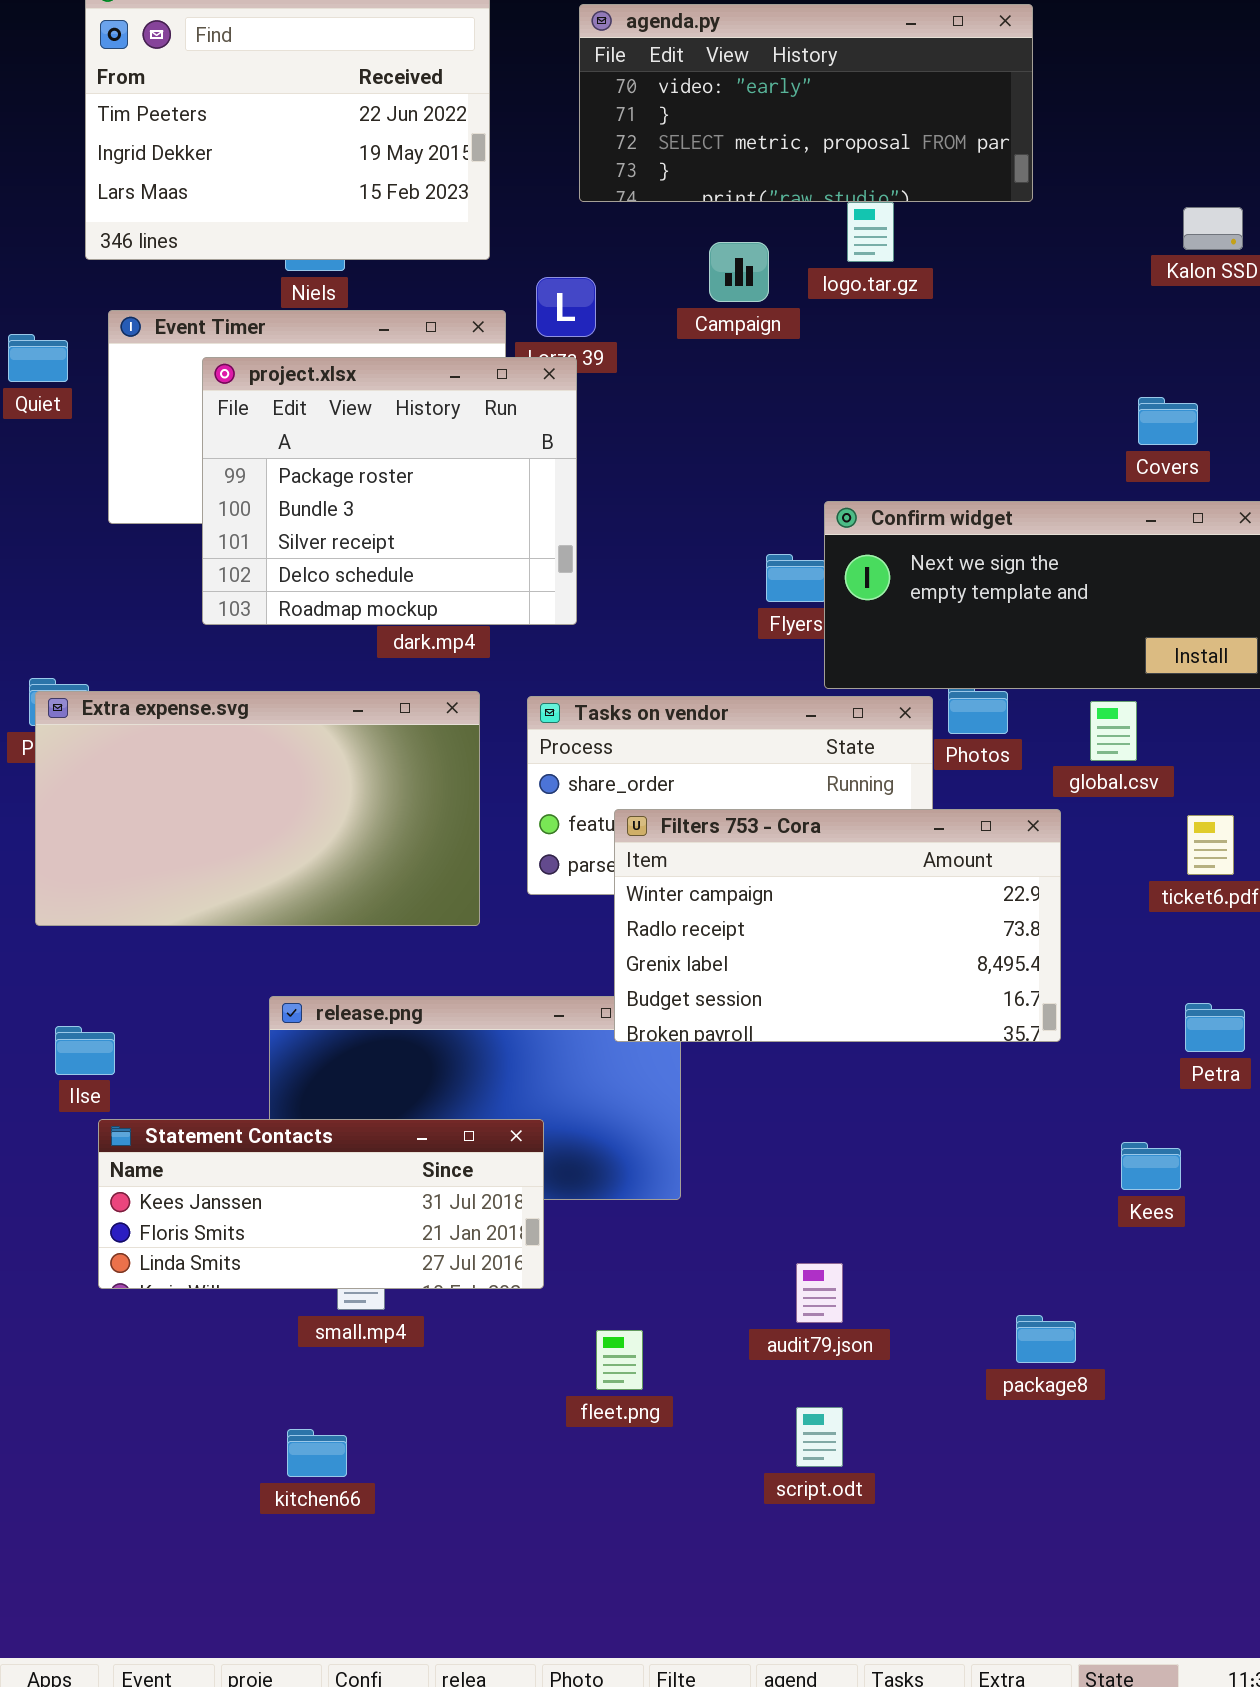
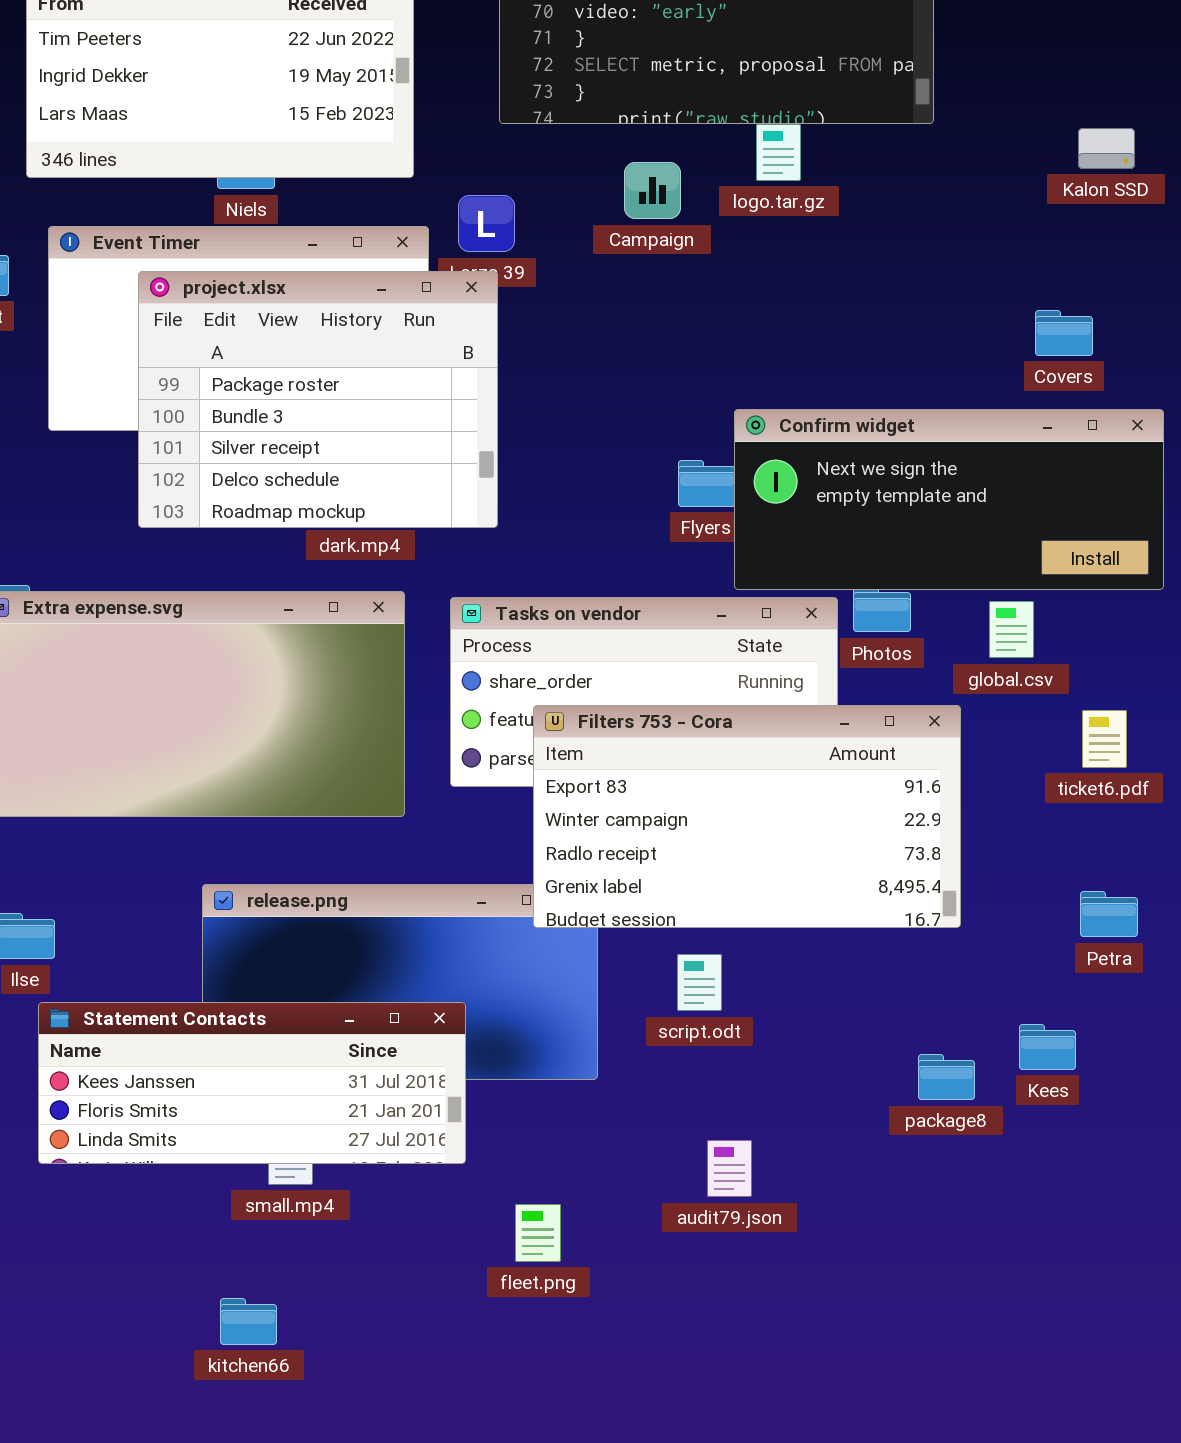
Filters 753 - Cora: [614,809,1061,1042] -> [533,705,961,928], scrolled up 1 row
package8: [1016,1315,1076,1363] -> [918,1054,975,1100], moved
script.odt: [796,1407,843,1467] -> [677,954,722,1011], moved

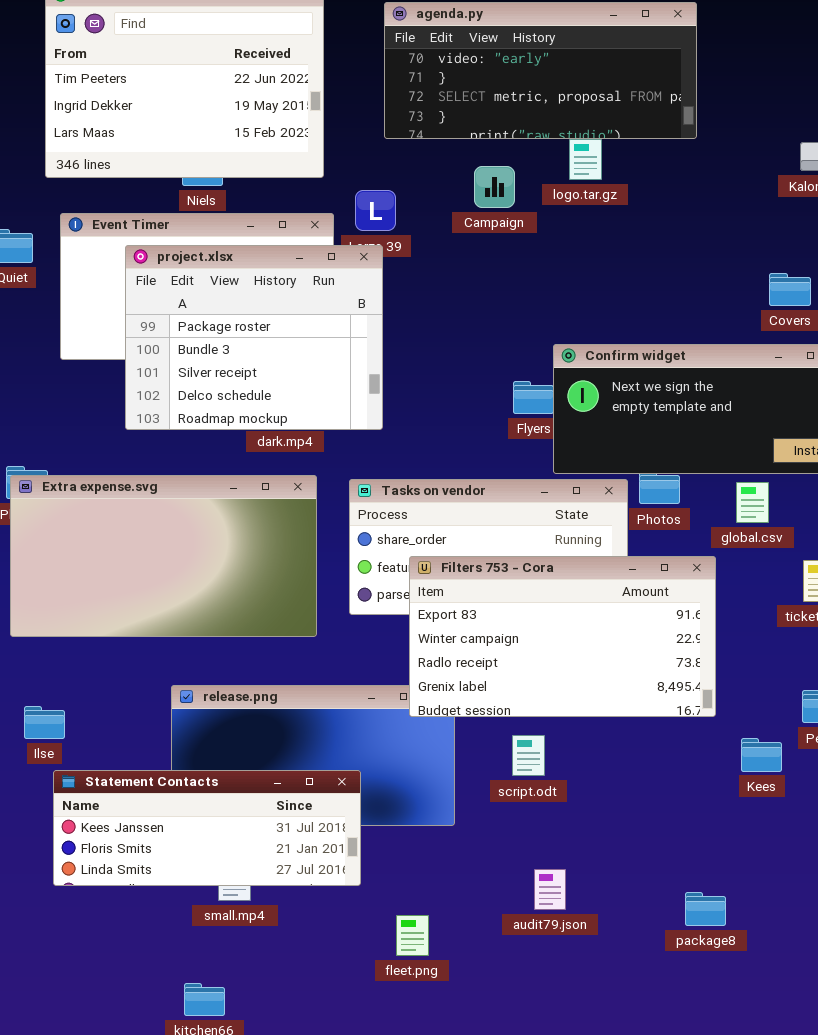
Kees: [1019,1024,1076,1070] -> [741,738,782,772], moved
package8: [918,1054,975,1100] -> [685,892,726,926], moved

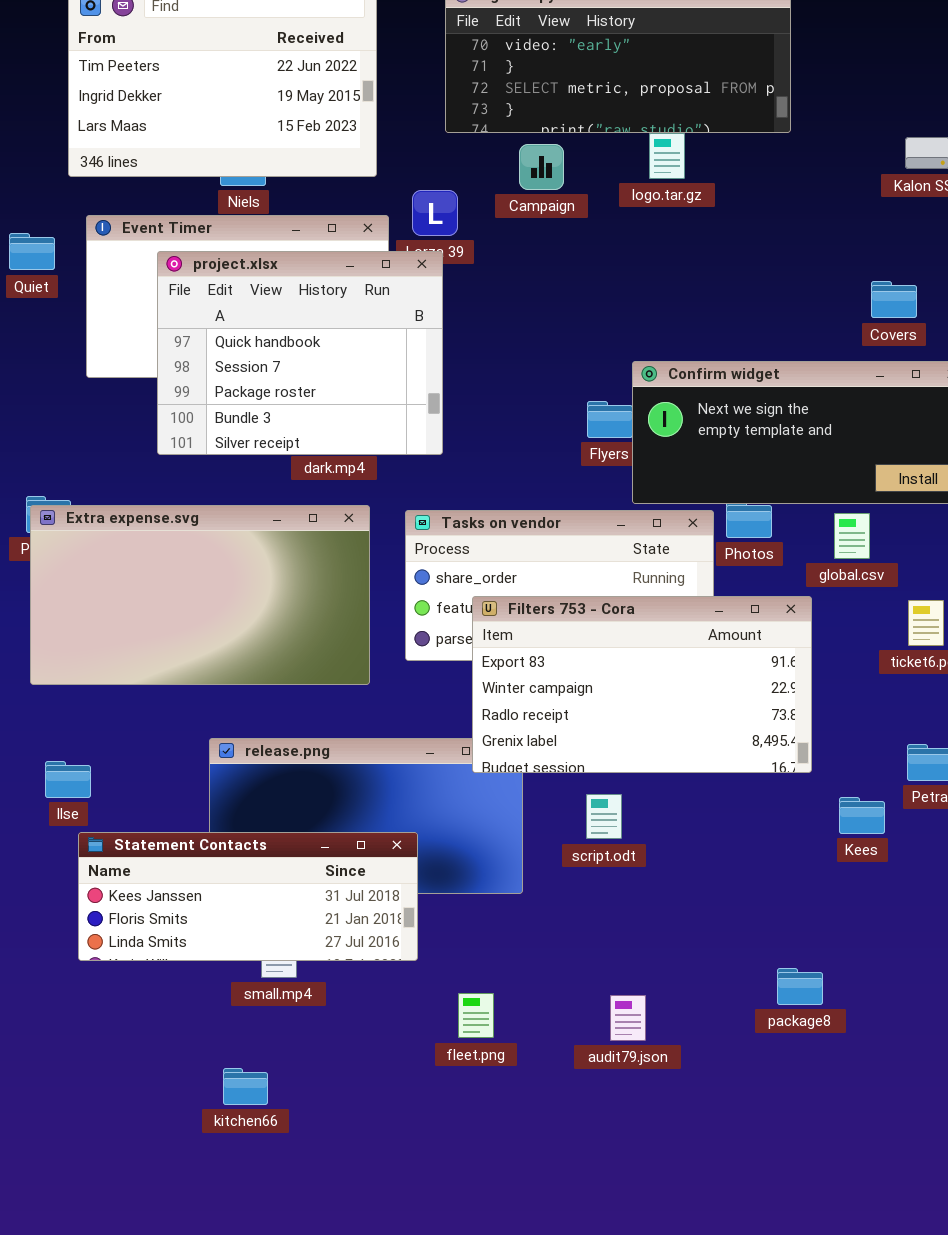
Campaign: [474,166,515,208] -> [519,144,564,190], moved
project.xlsx: [125,245,383,430] -> [157,251,443,455], scrolled up 2 rows
audit79.json: [534,869,566,910] -> [610,995,646,1041], moved

